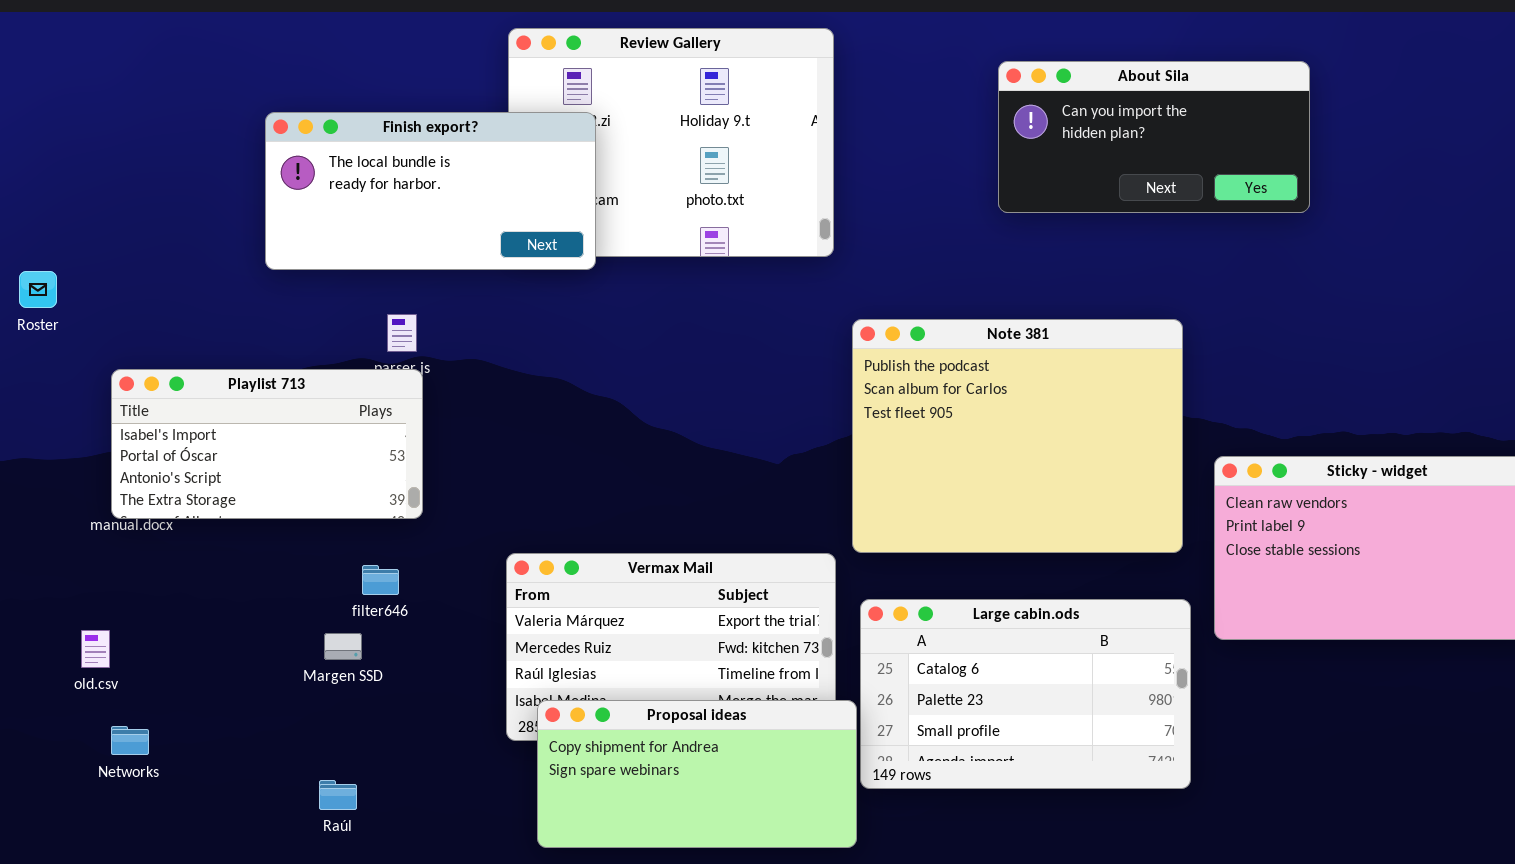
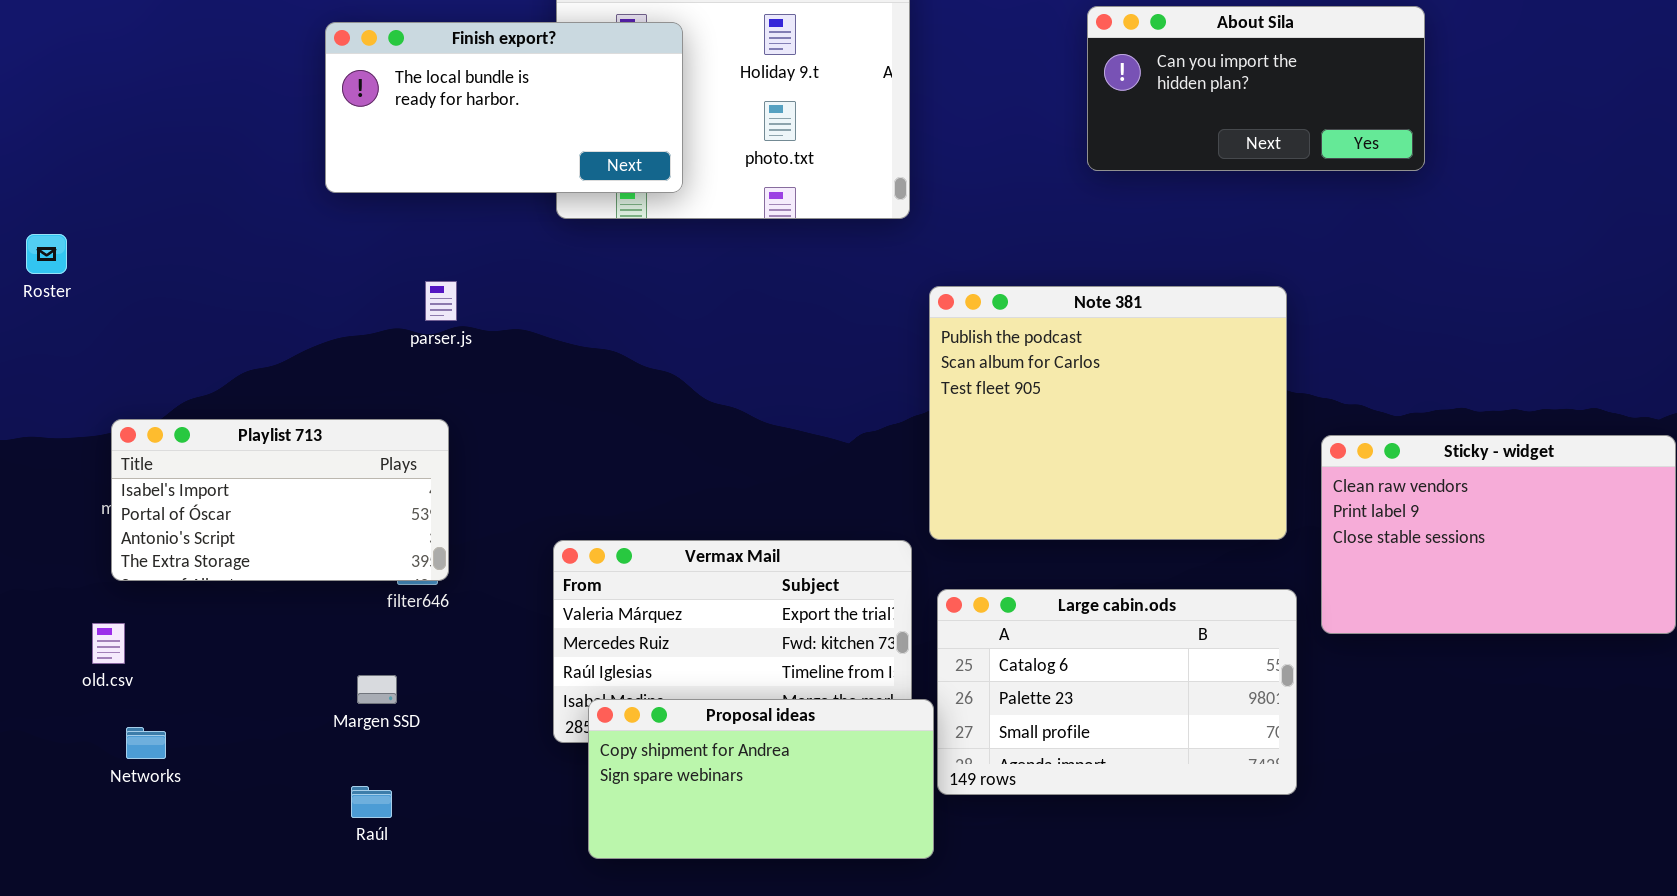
Finish export?: [265,112,596,270] -> [325,22,683,193], moved
Playlist 713: [111,369,423,519] -> [111,419,449,581], moved
Margen SSD: [324,633,362,660] -> [357,675,397,704], moved

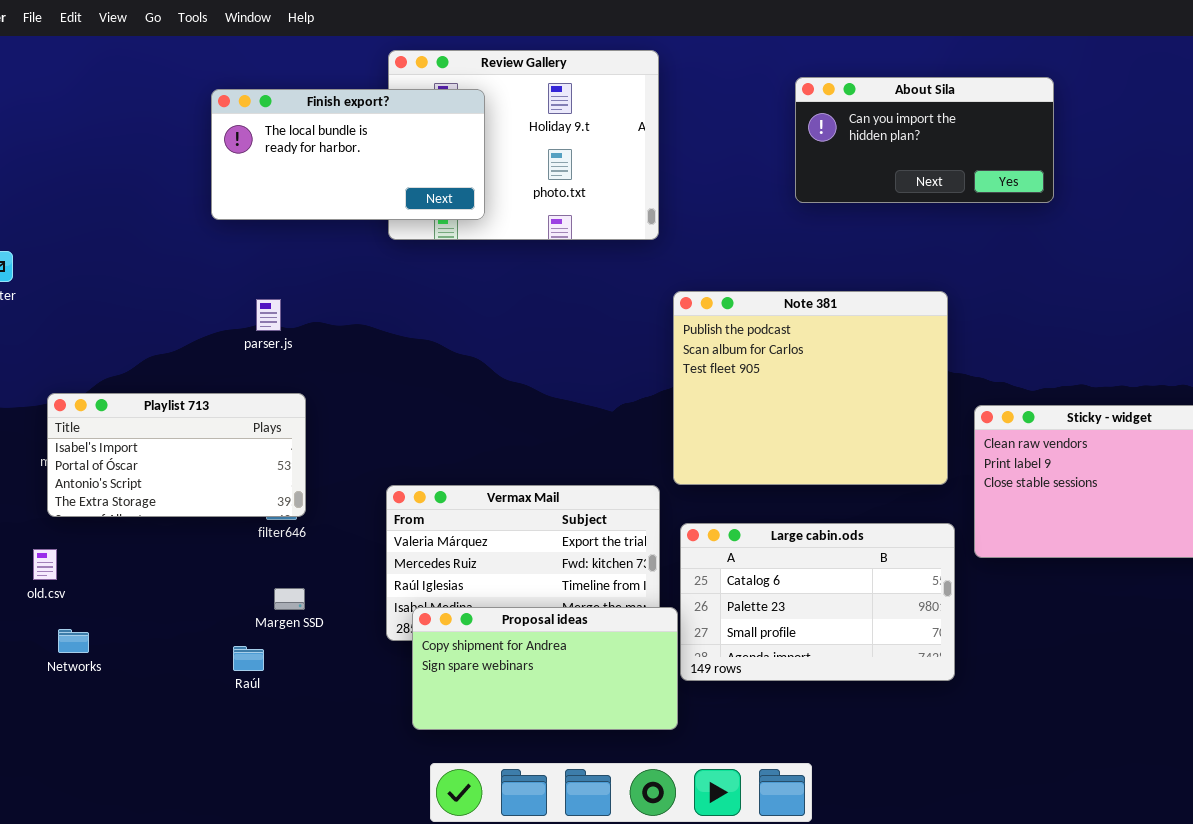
parser.js: [425,281,457,321] -> [256,299,281,331], moved
Margen SSD: [357,675,397,704] -> [274,588,305,610], moved
Raúl: [351,786,392,818] -> [233,646,264,671], moved

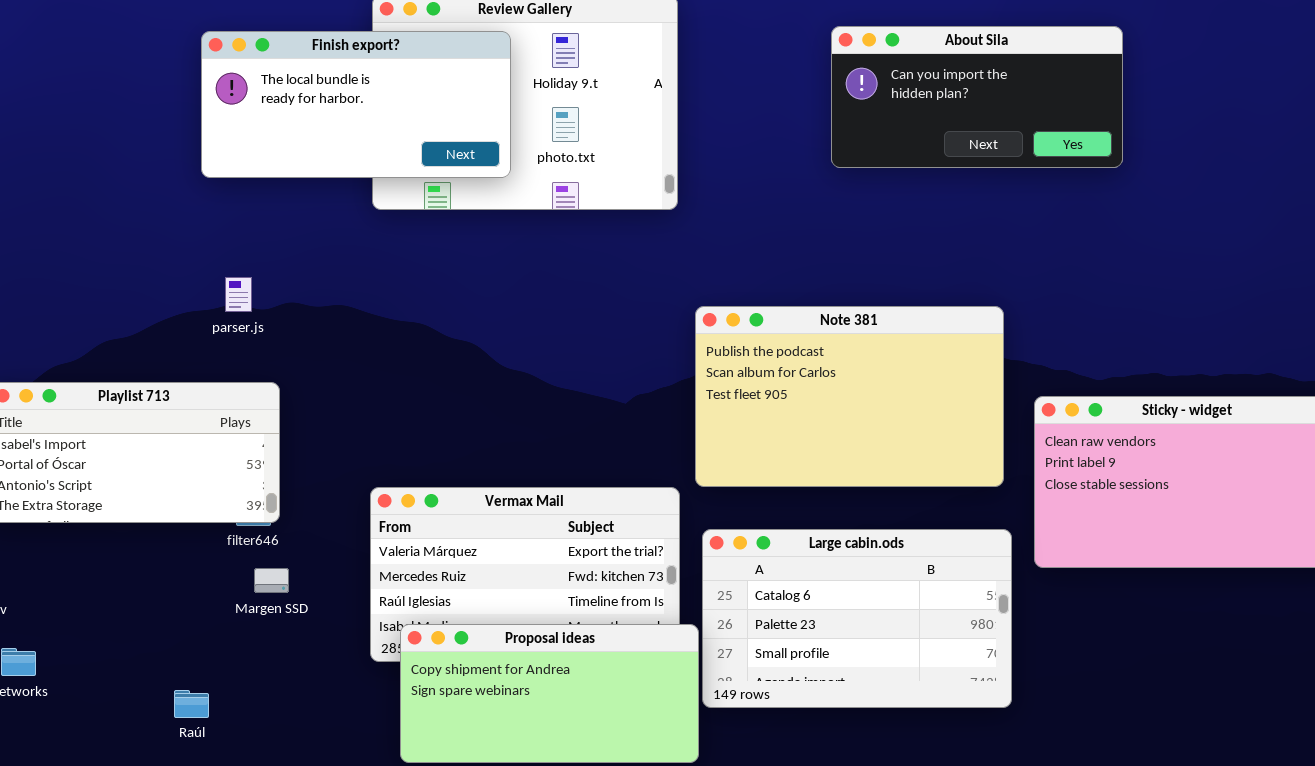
Finish export?: [211,89,485,220] -> [201,31,511,178], moved
Note 381: [673,291,948,485] -> [695,306,1004,487], resized
Margen SSD: [274,588,305,610] -> [254,568,289,593], moved
Raúl: [233,646,264,671] -> [174,690,209,718], moved

